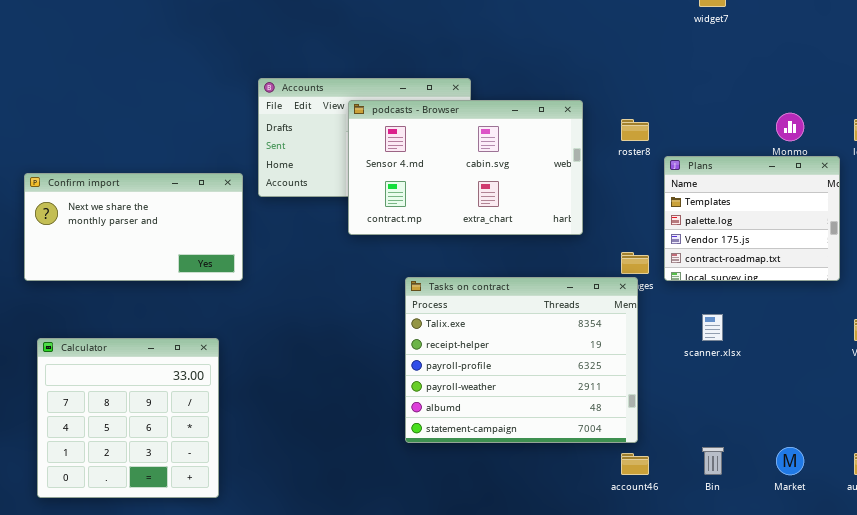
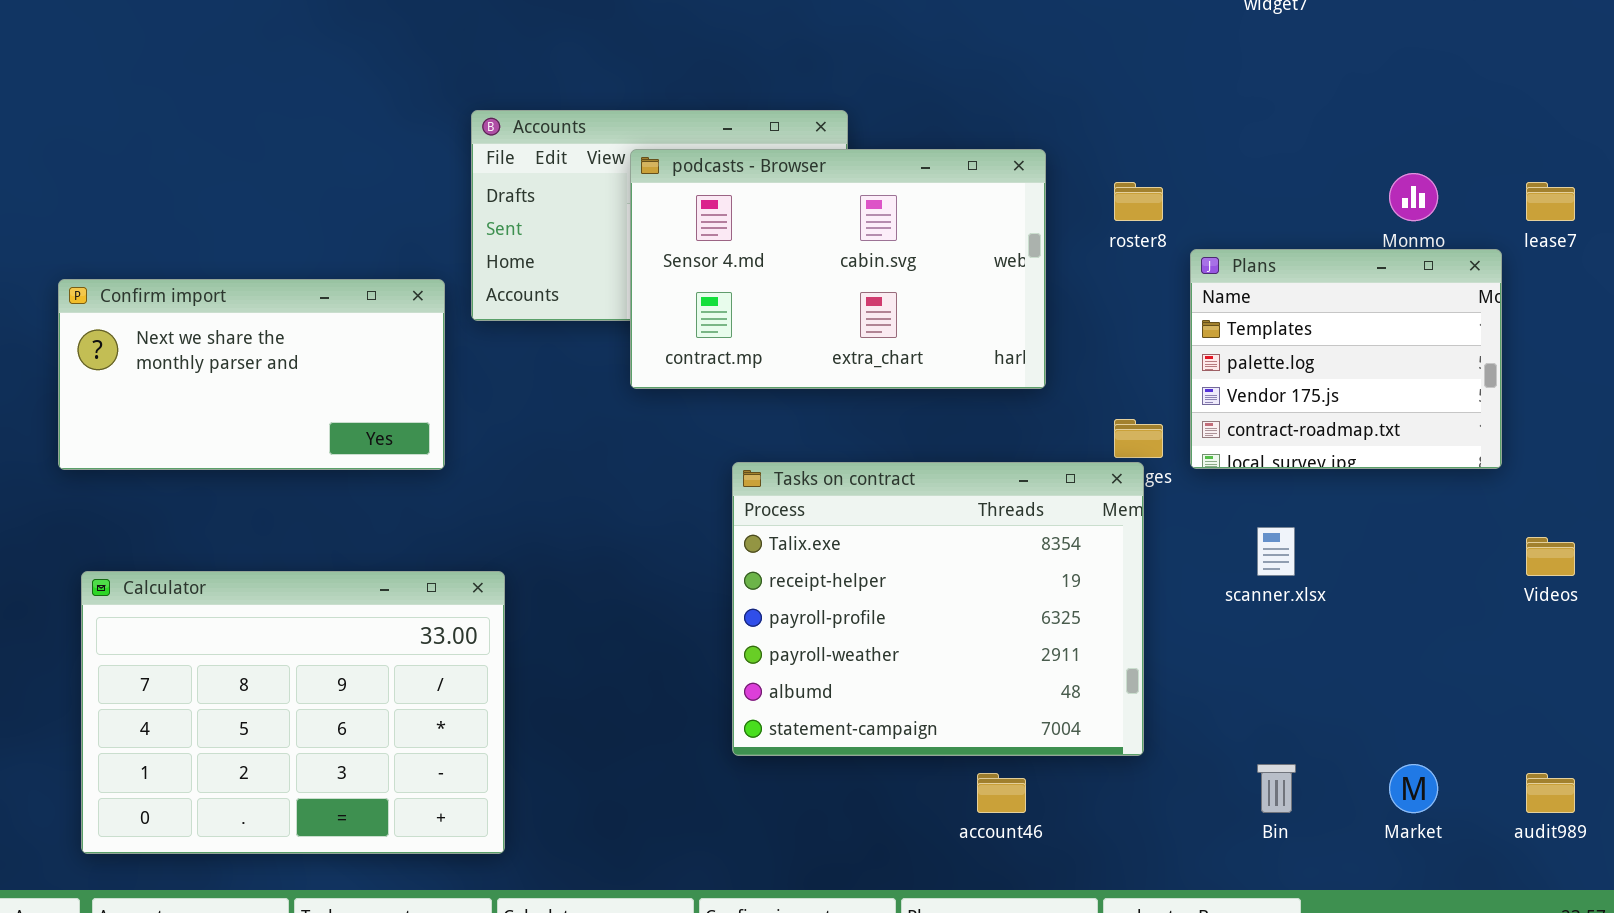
Calculator: [37,338,219,498] -> [81,571,505,854], resized
account46: [621,453,649,475] -> [977,773,1026,813], moved

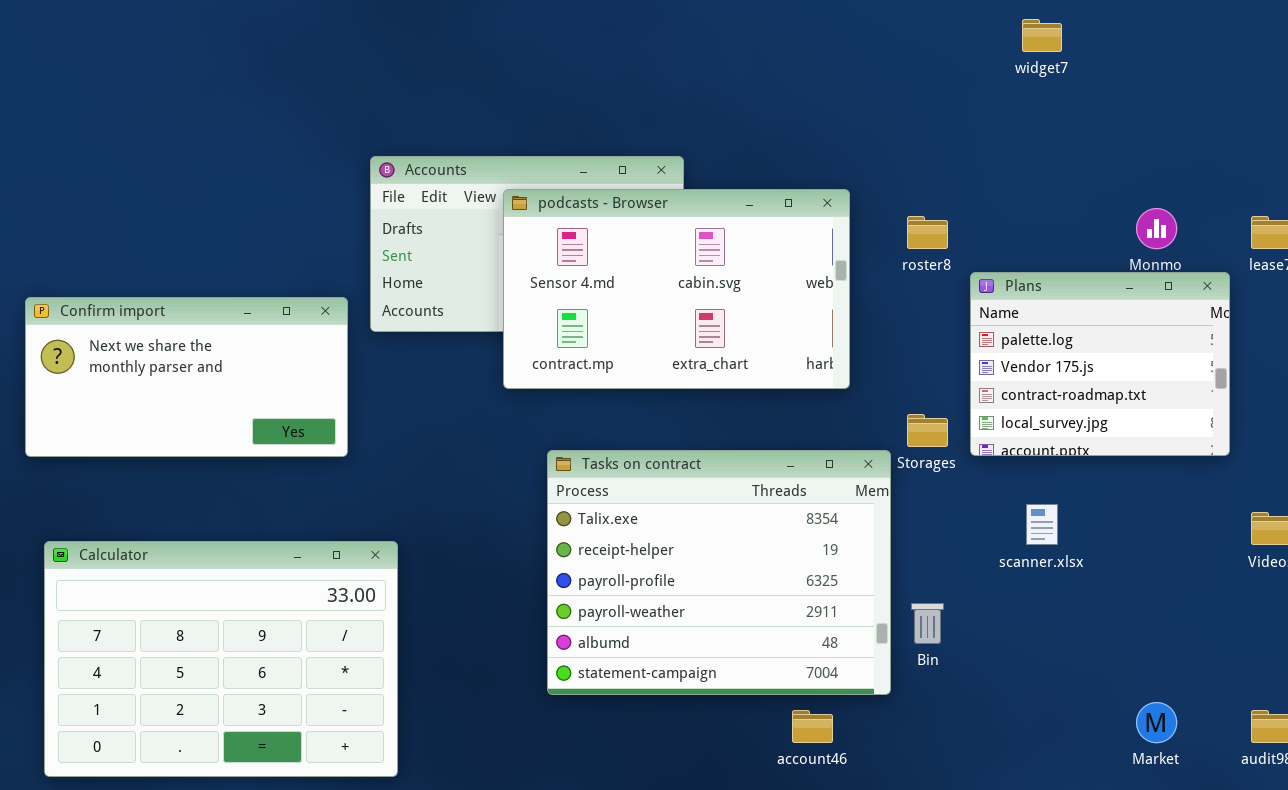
Plans: [1190,249,1502,469] -> [970,272,1230,456], scrolled down 1 row
Tasks on contract: [732,462,1144,756] -> [547,450,891,695], moved
Bin: [1257,764,1296,813] -> [911,603,944,644], moved

